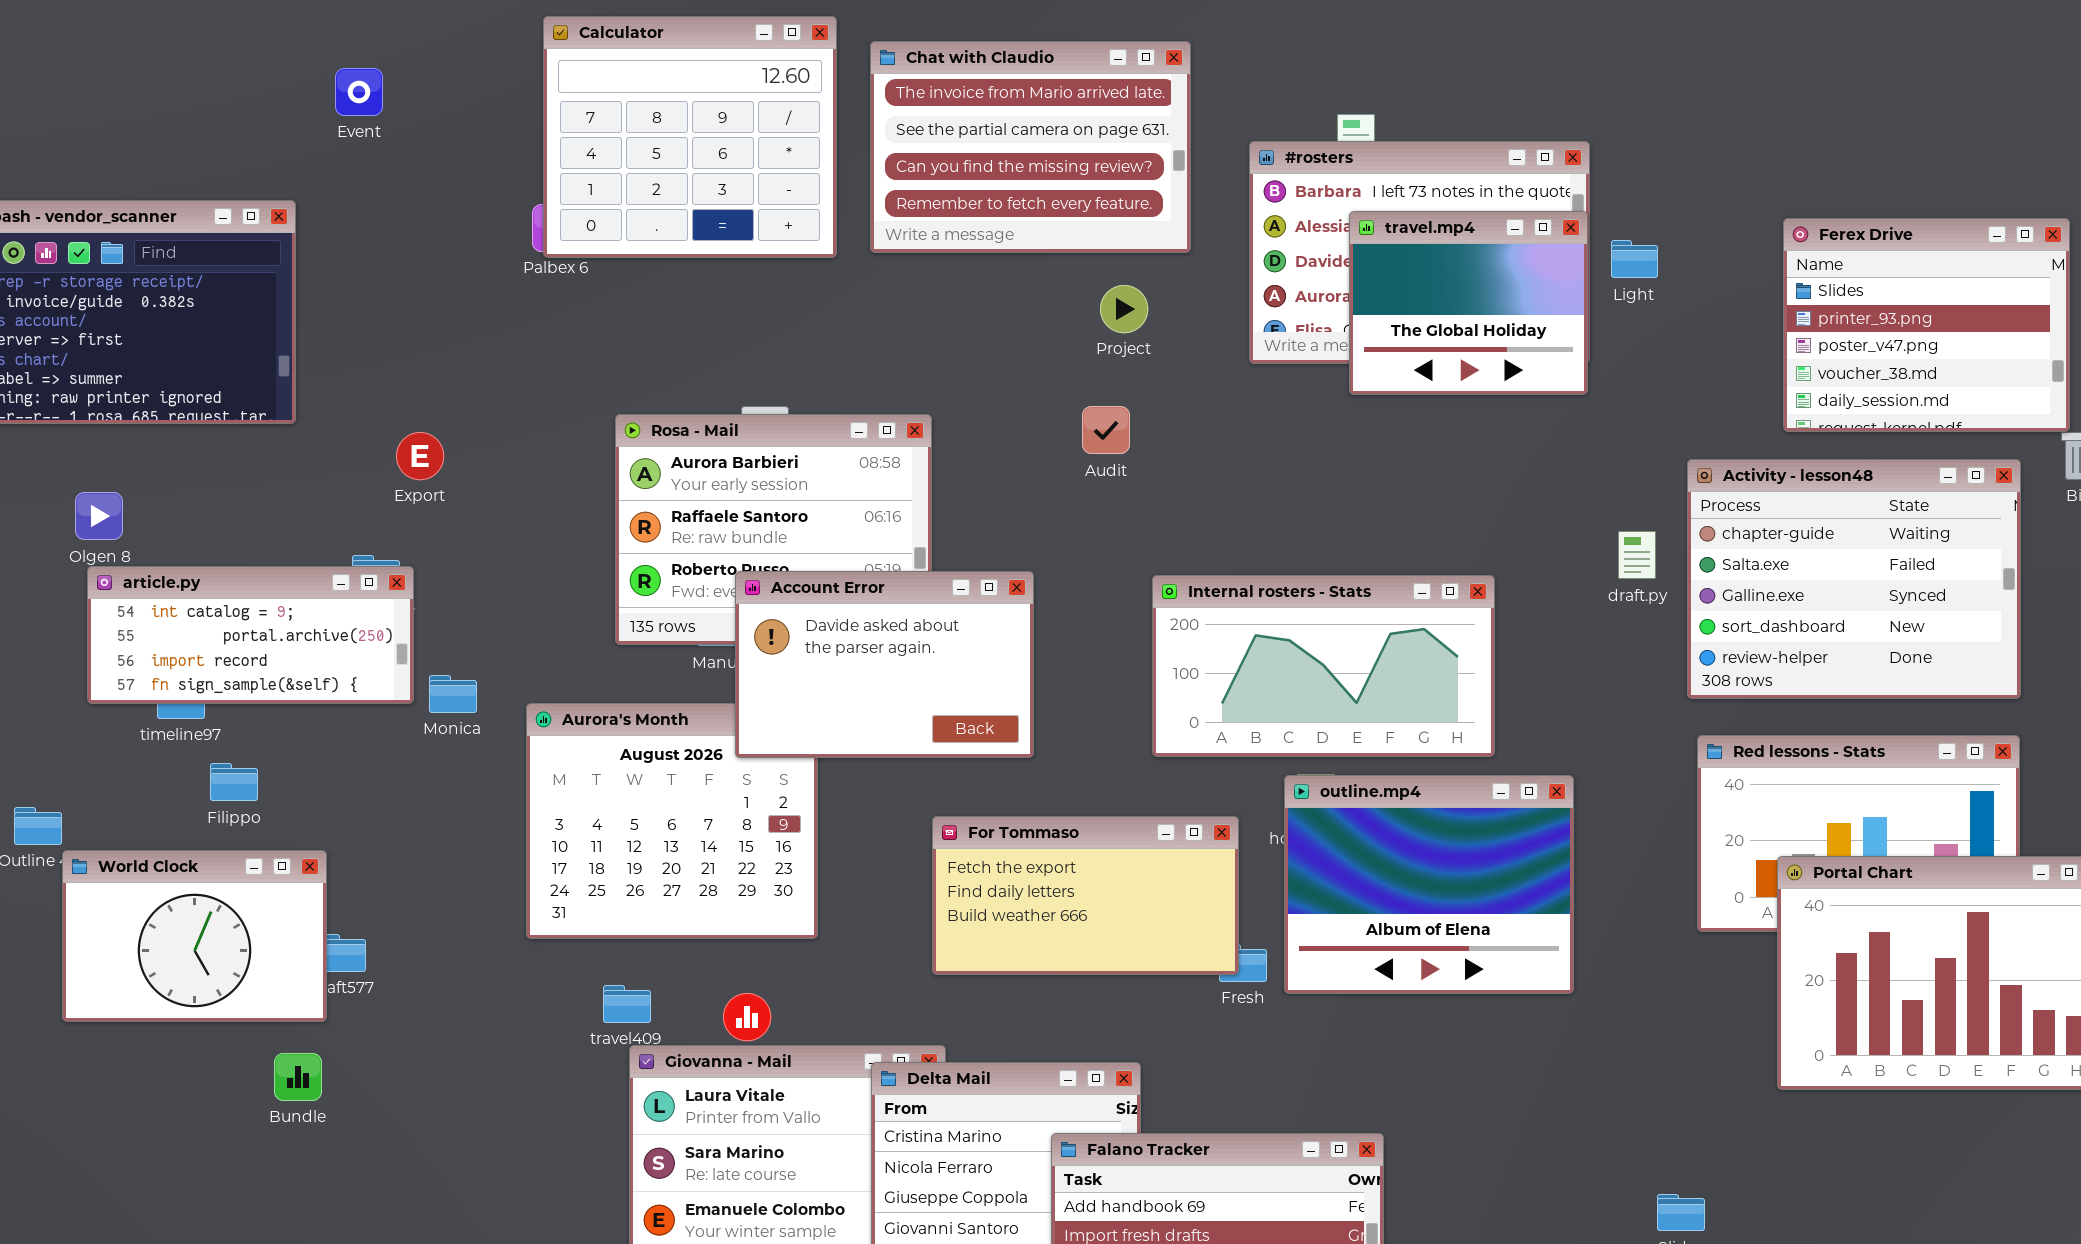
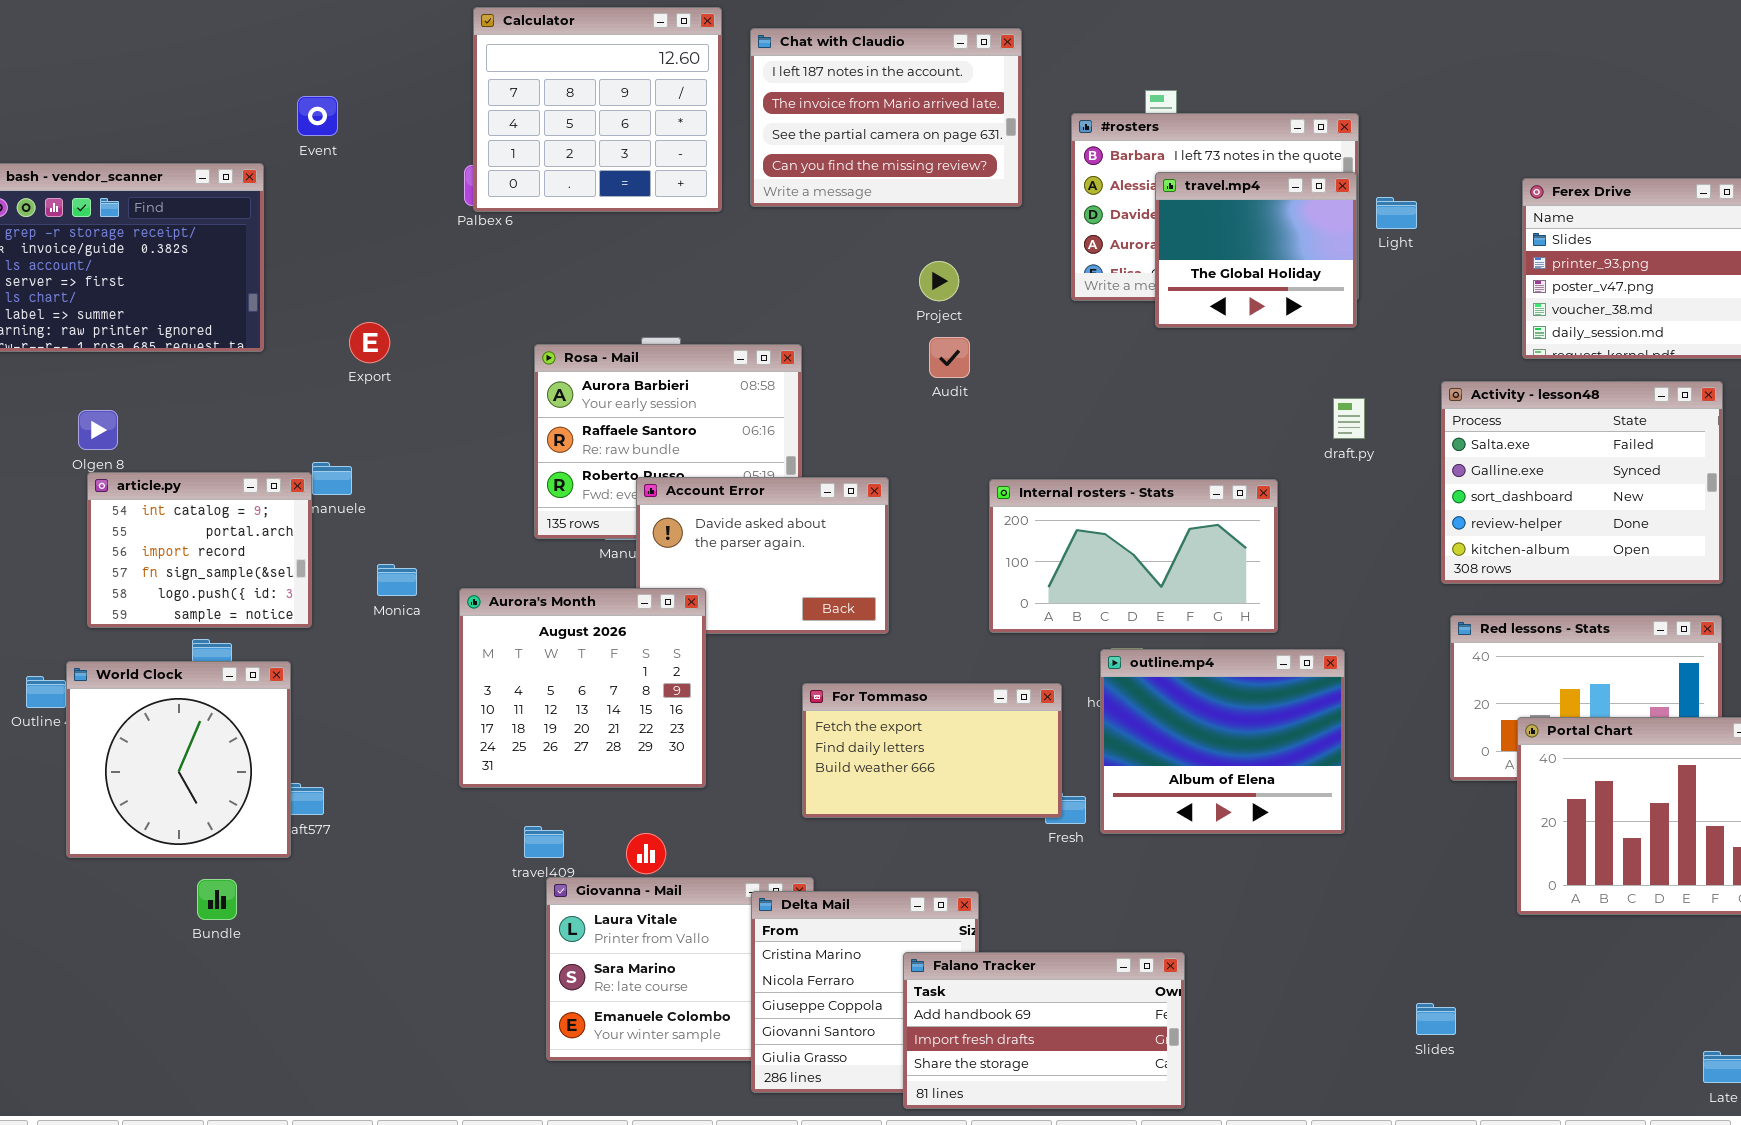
Chat with Claudio: [870,41,1191,253] -> [750,28,1022,207], scrolled up 1 row
Event: [335,68,383,116] -> [297,96,338,136], moved
Project: [1100,285,1148,333] -> [919,261,959,301], moved
Export: [396,432,444,480] -> [349,322,390,363], moved
Activity - lesson48: [1687,459,2021,699] -> [1441,381,1723,584], scrolled down 1 row
draft.py: [1618,531,1656,579] -> [1333,398,1365,439], moved
article.py: [87,566,414,704] -> [87,472,312,628], resized
Aurora's Month: [526,703,818,939] -> [459,588,706,788], raised
World Clock: [62,850,327,1022] -> [66,661,291,858], resized
Bundle: [274,1053,322,1101] -> [197,879,237,920], moved

